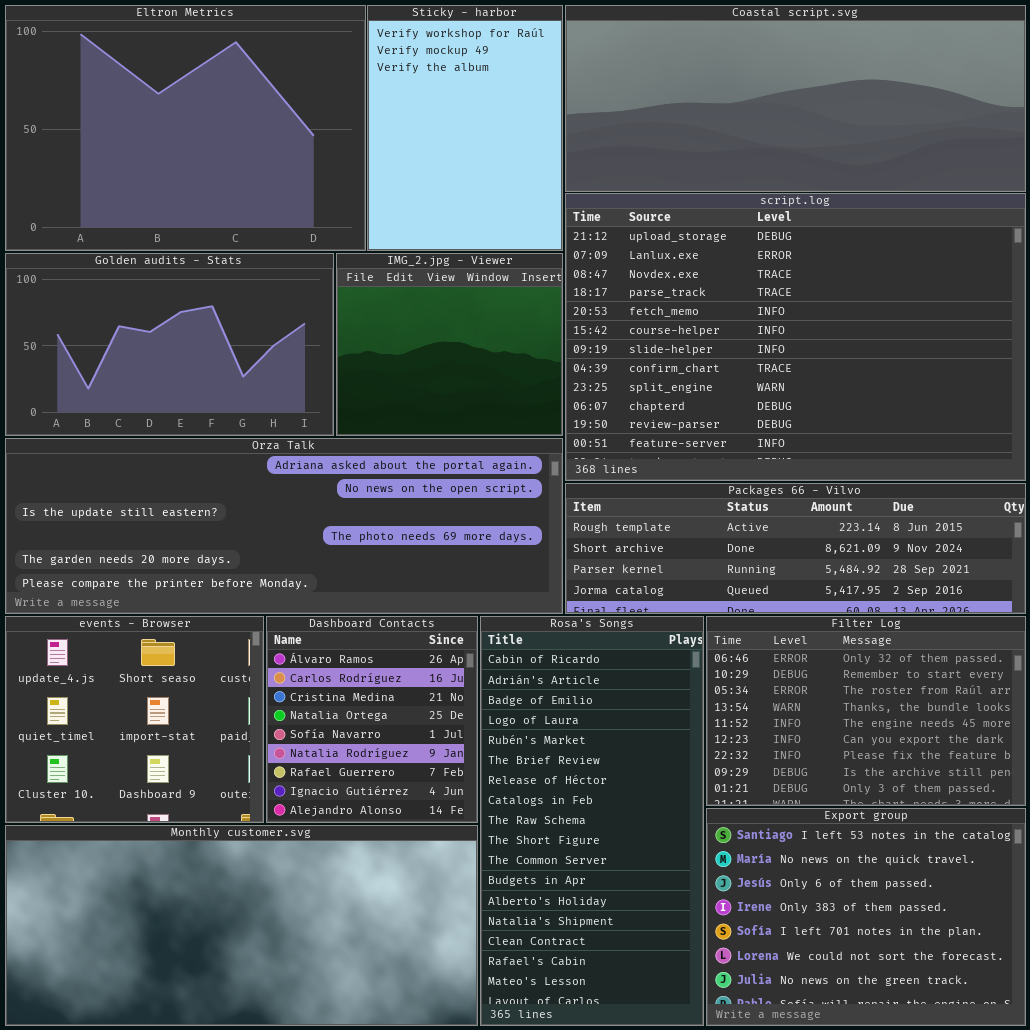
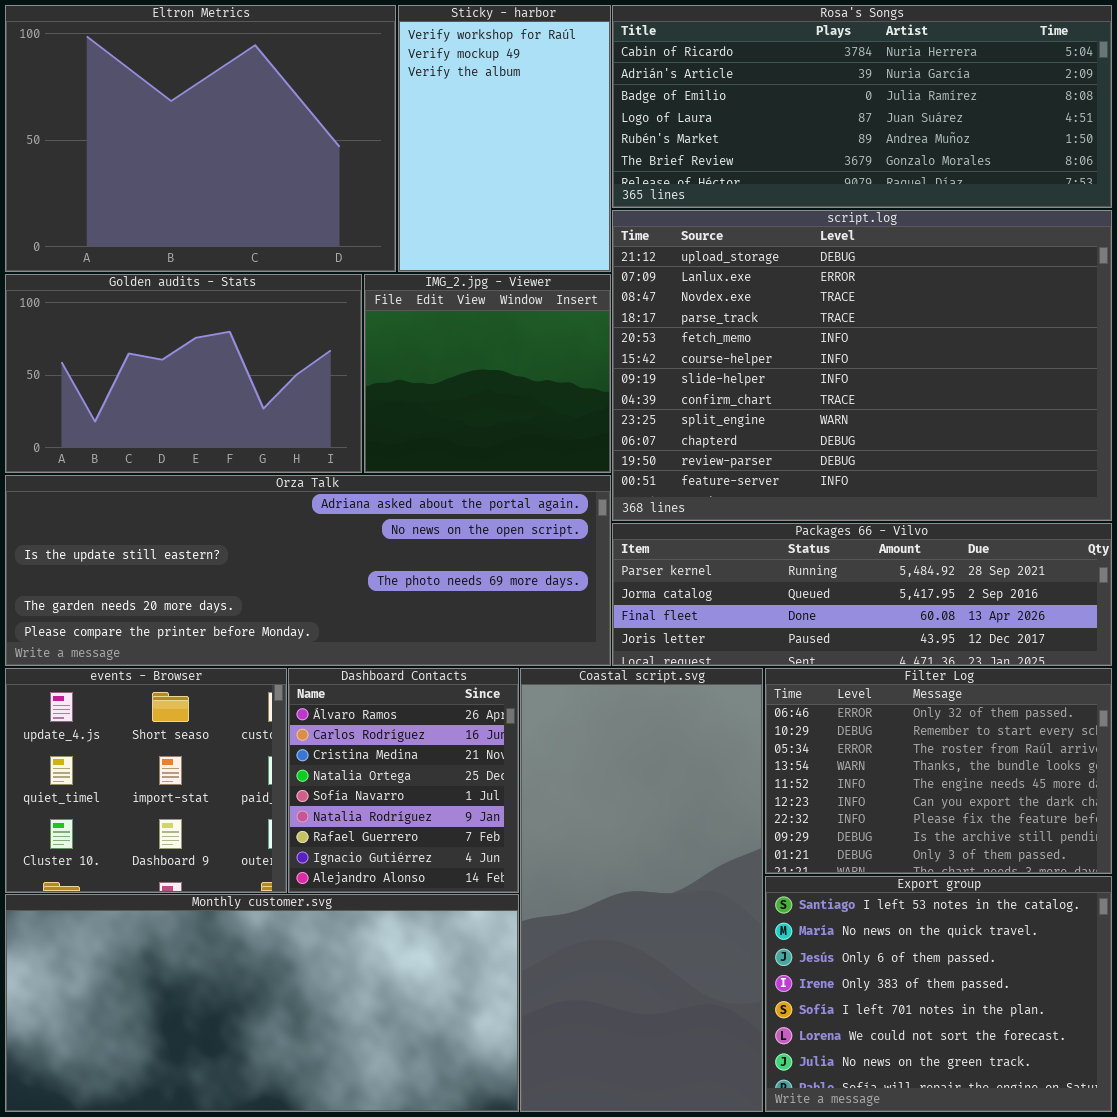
Coastal script.svg: [565,5,1026,192] -> [520,668,763,1112], moved, resized
Packages 66 - Vilvo: [565,483,1026,614] -> [612,523,1112,666], scrolled down 2 rows
Rosa's Songs: [480,616,704,1026] -> [612,5,1112,208], moved, resized

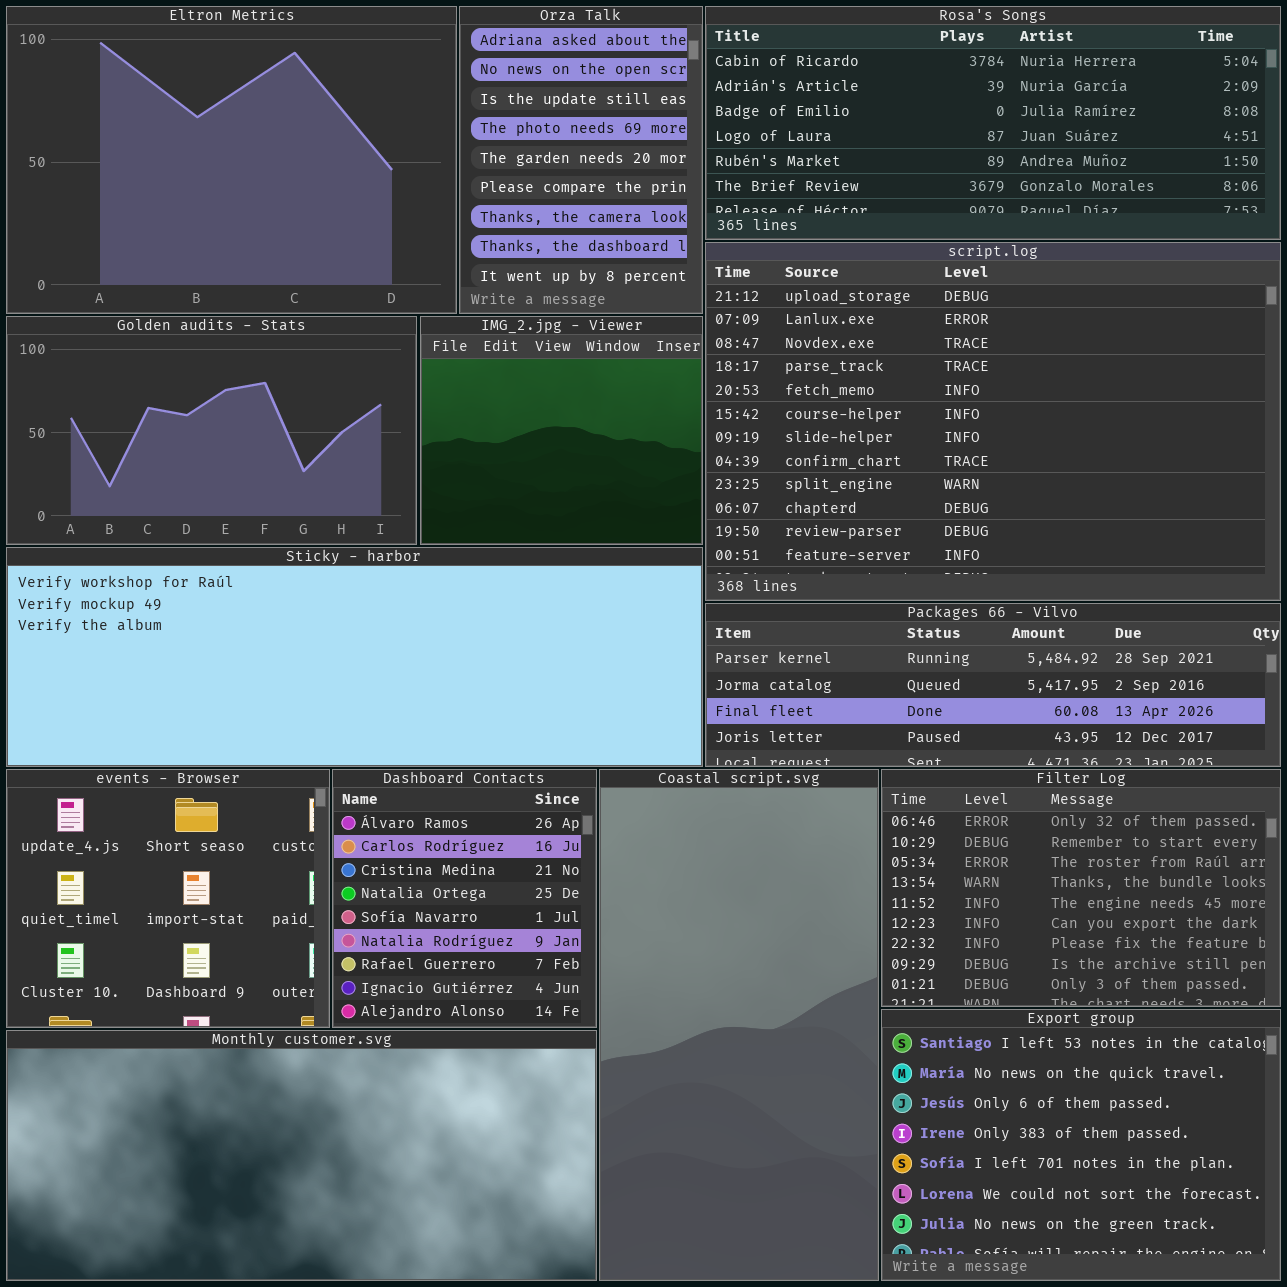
Sticky - harbor: [398,5,611,272] -> [6,547,703,767], moved, resized
Orza Talk: [5,475,611,666] -> [459,6,703,314], moved, resized

